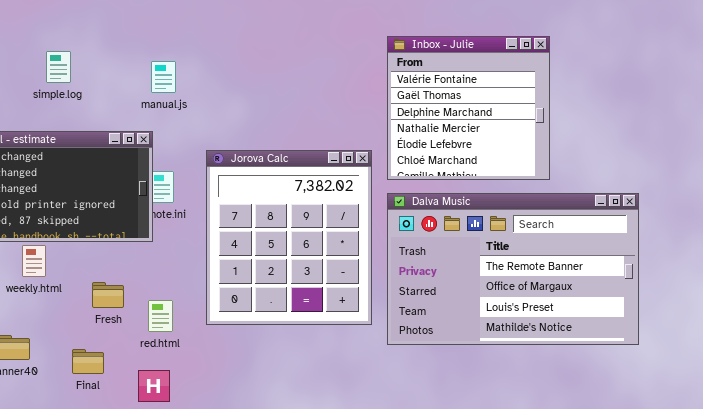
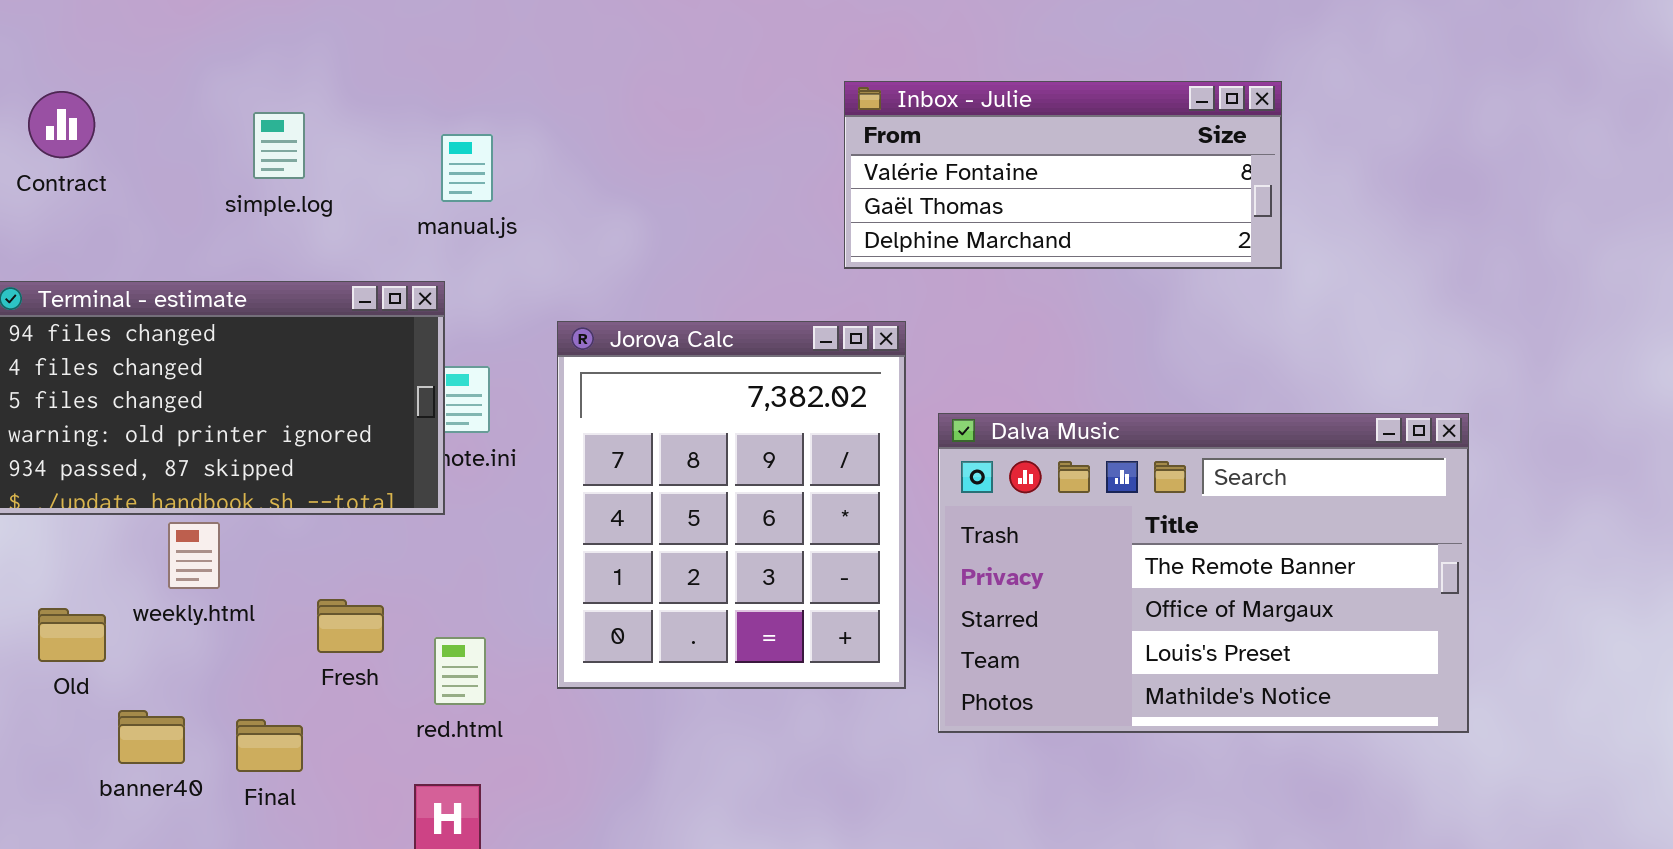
Inbox - Julie: [387,36,550,180] -> [844,81,1282,269], resized
simple.log: [46,51,71,83] -> [253,112,305,179], moved
Final: [72,349,104,374] -> [236,719,303,772], moved

